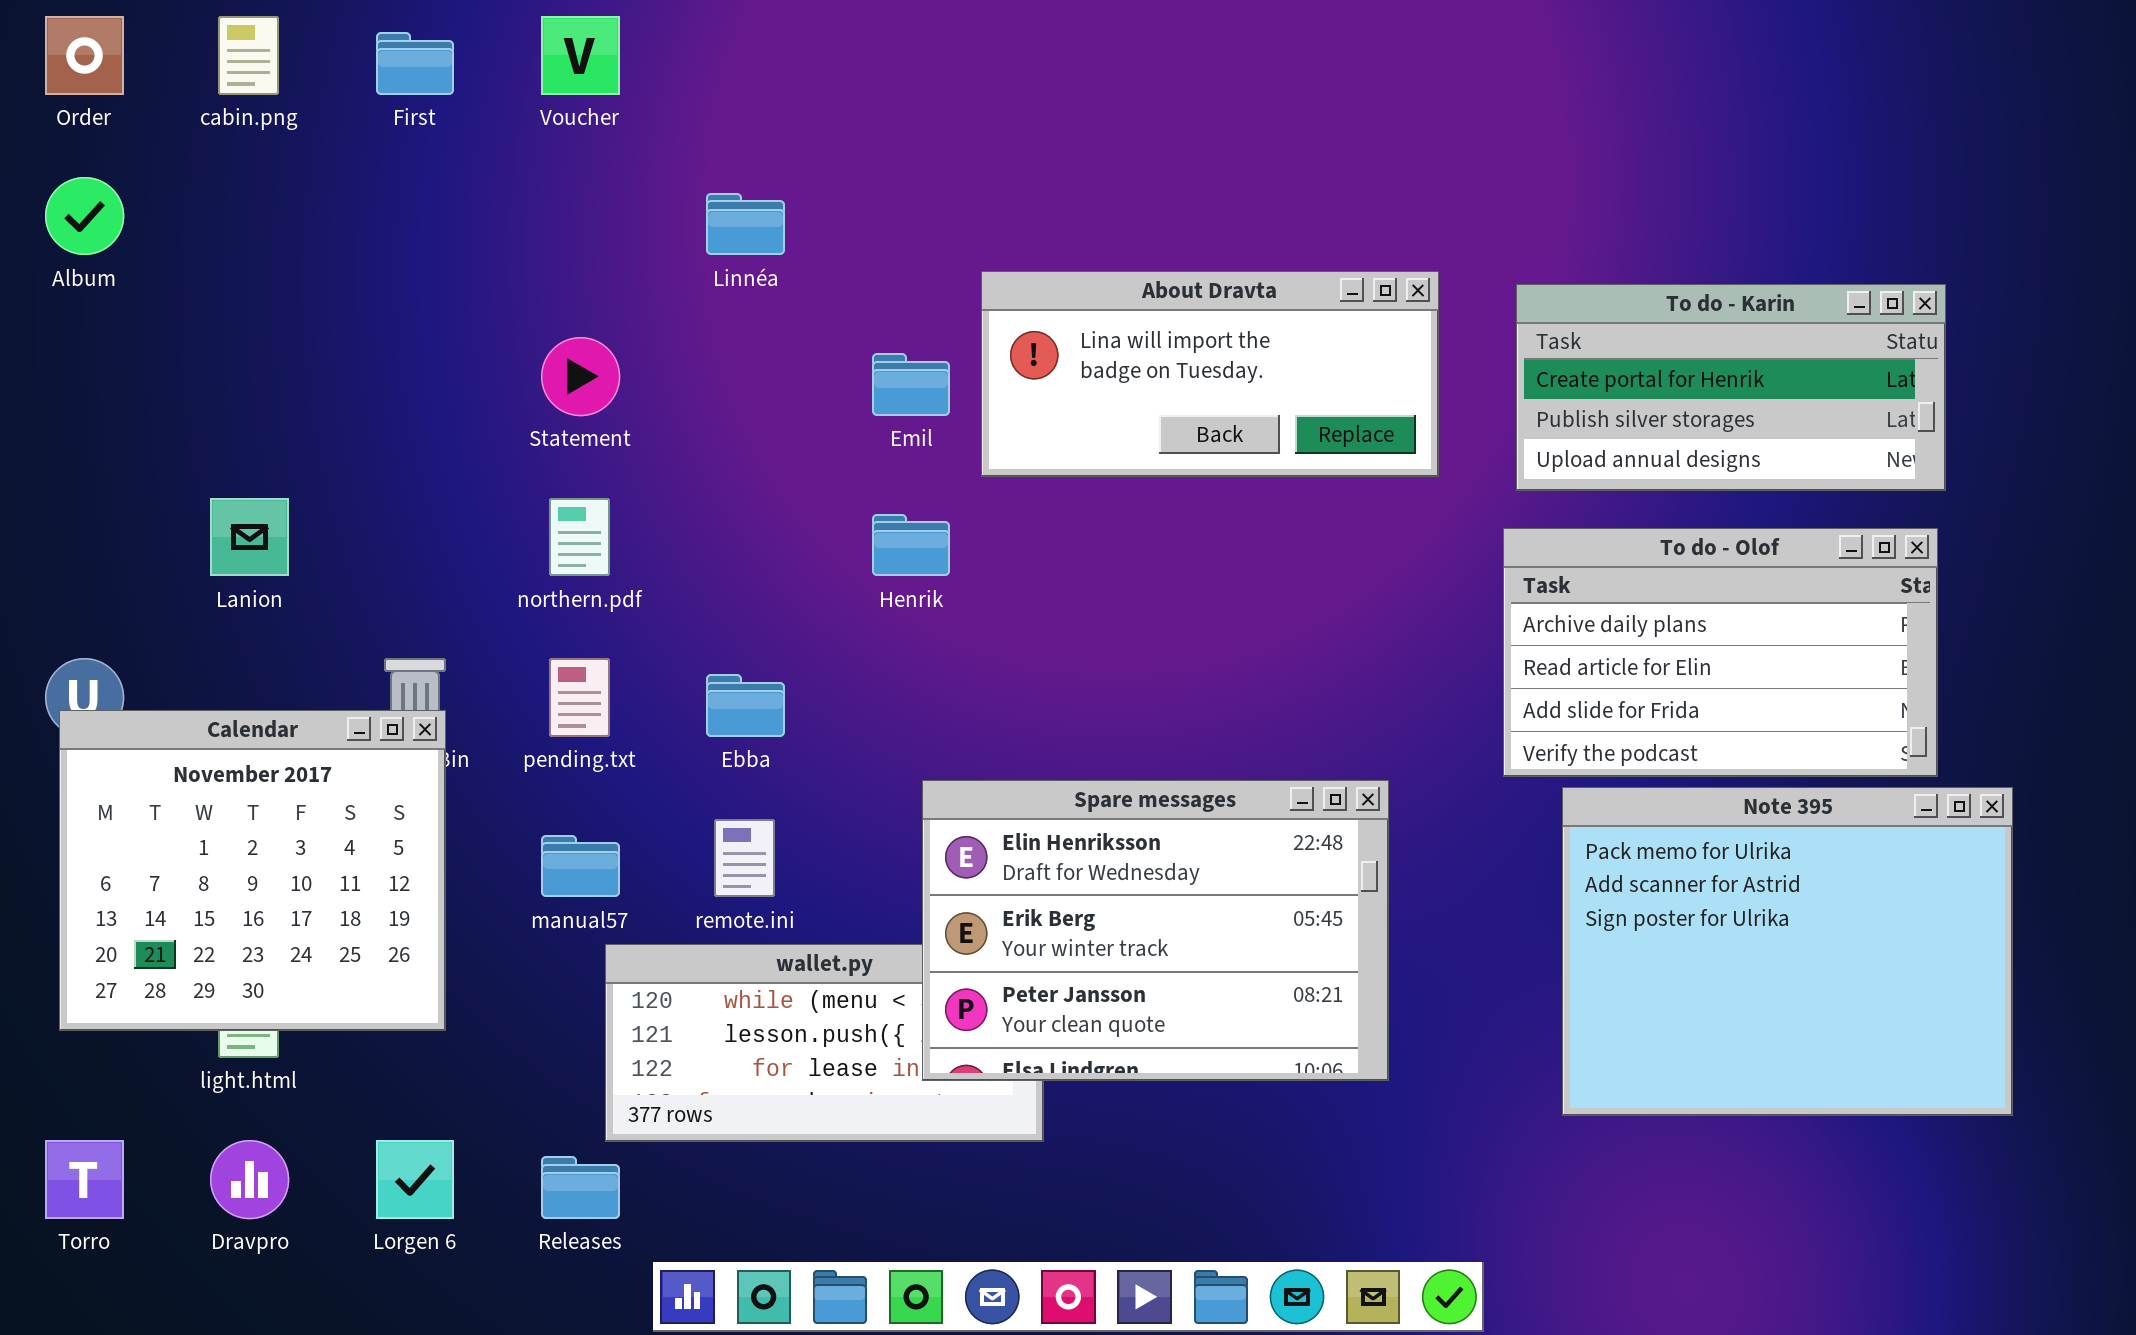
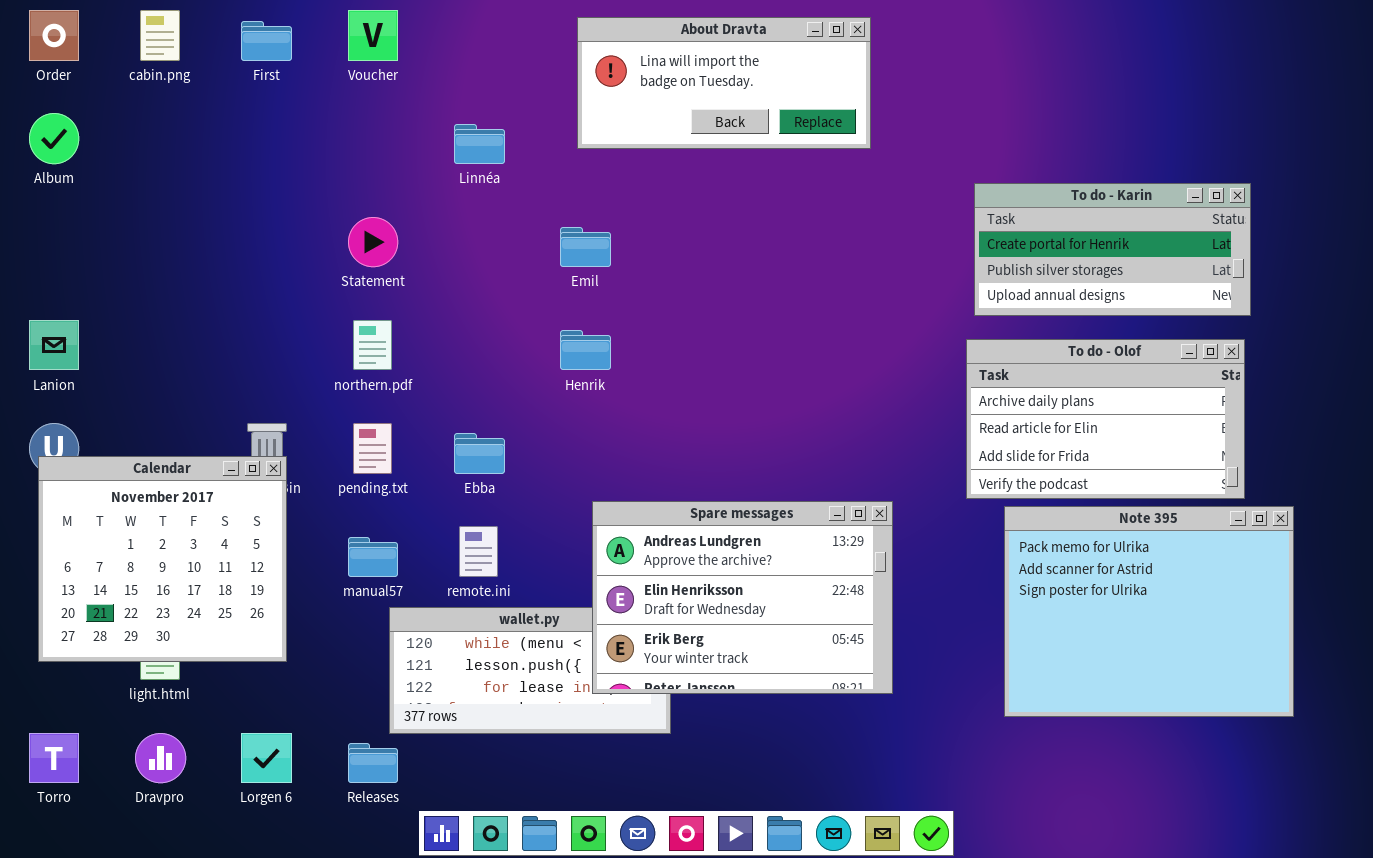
About Dravta: [981,271,1439,477] -> [577,17,871,149], moved
Lanion: [210,498,289,576] -> [29,320,79,370], moved
Spare messages: [922,780,1389,1081] -> [592,501,893,694], scrolled up 1 row

